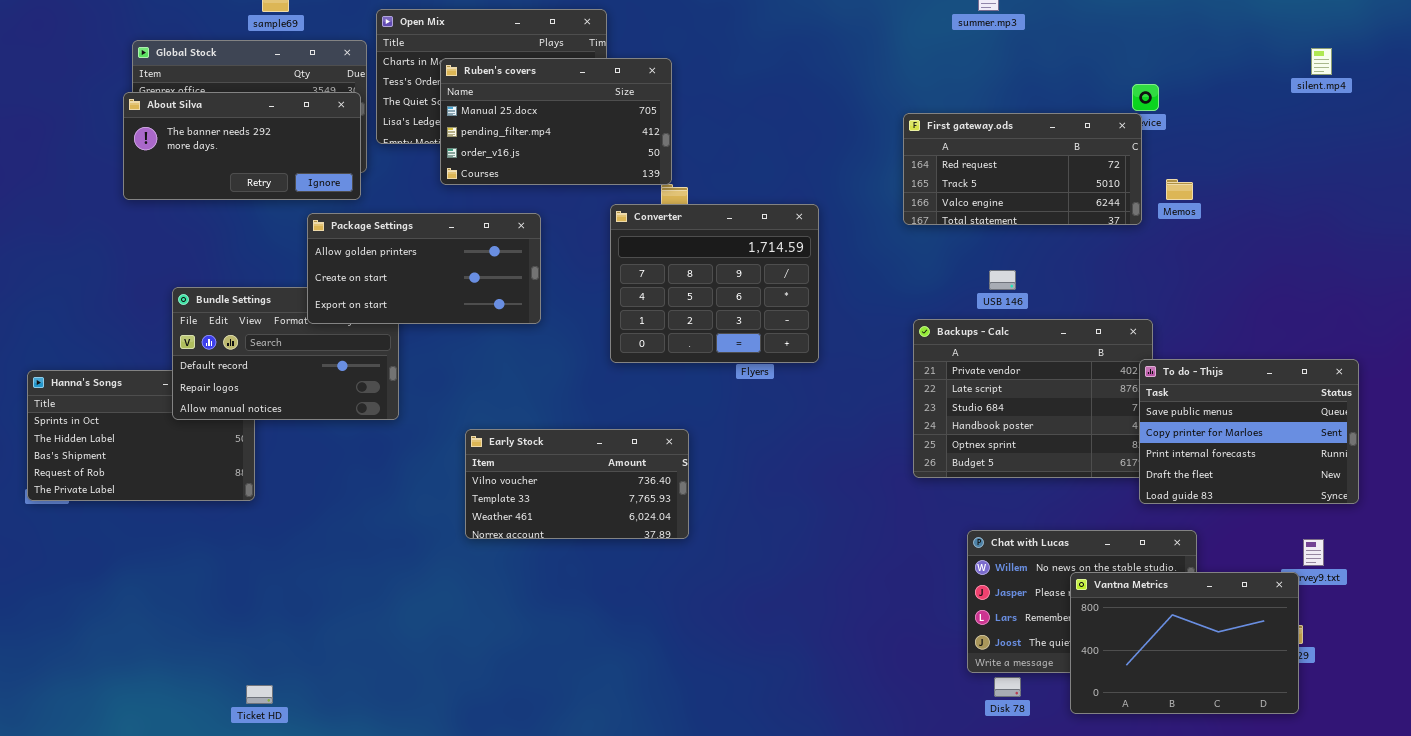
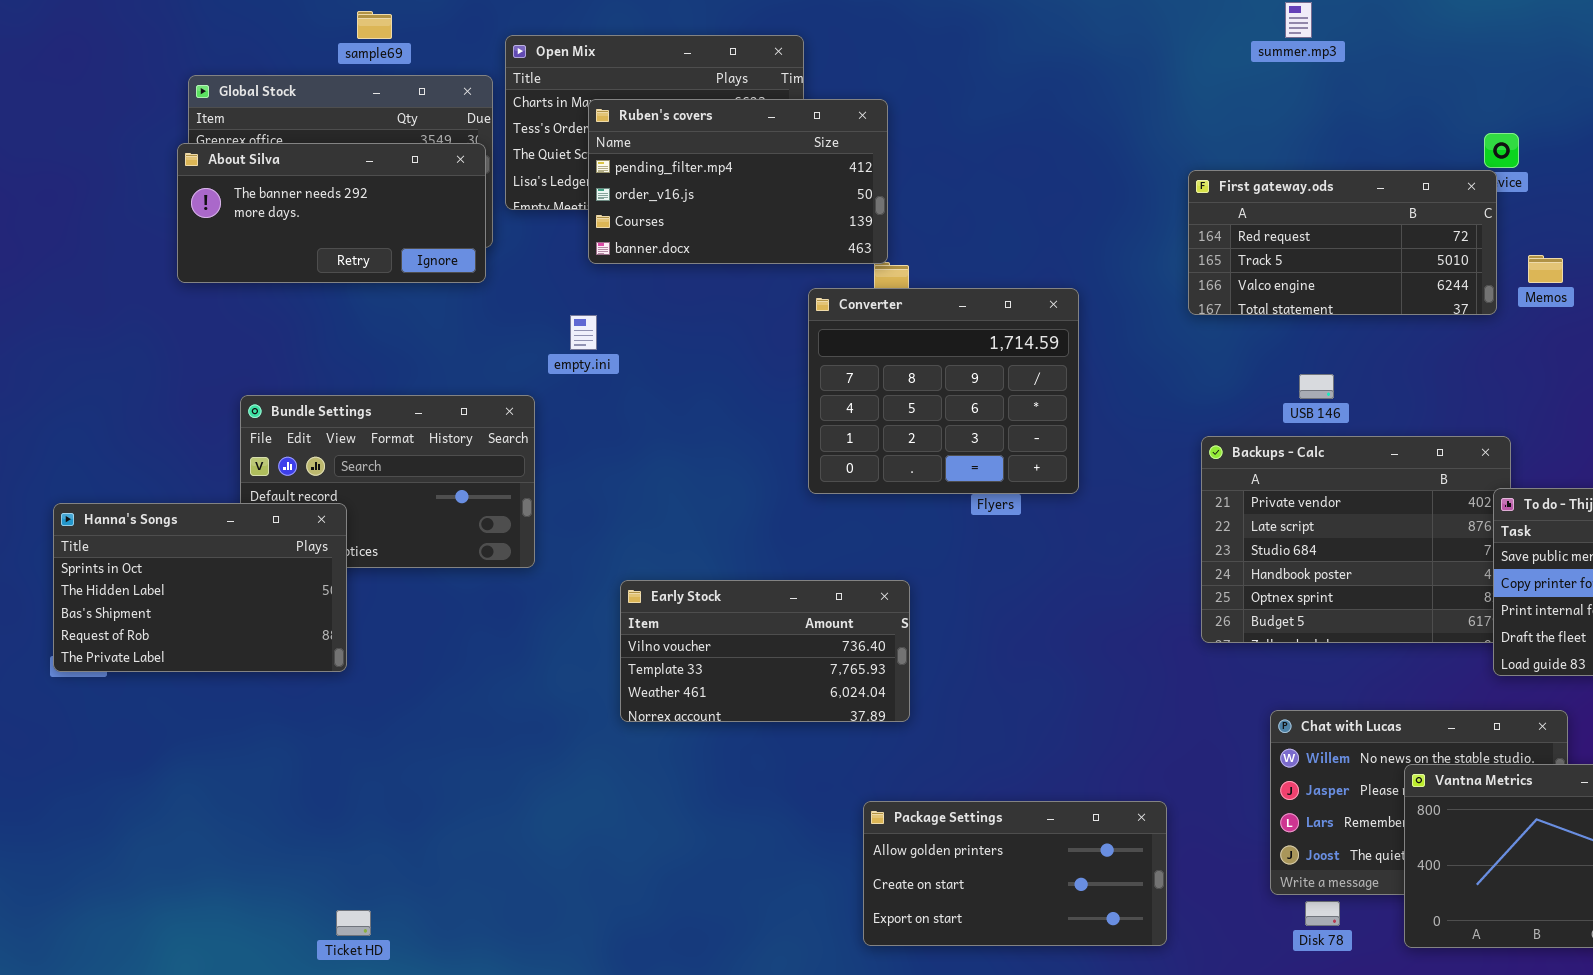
Ruben's covers: [440,58,672,185] -> [588,99,888,264], scrolled down 1 row
Package Settings: [307,213,541,324] -> [863,801,1167,946], moved
Hanna's Songs: [27,370,255,501] -> [53,503,347,672], raised

